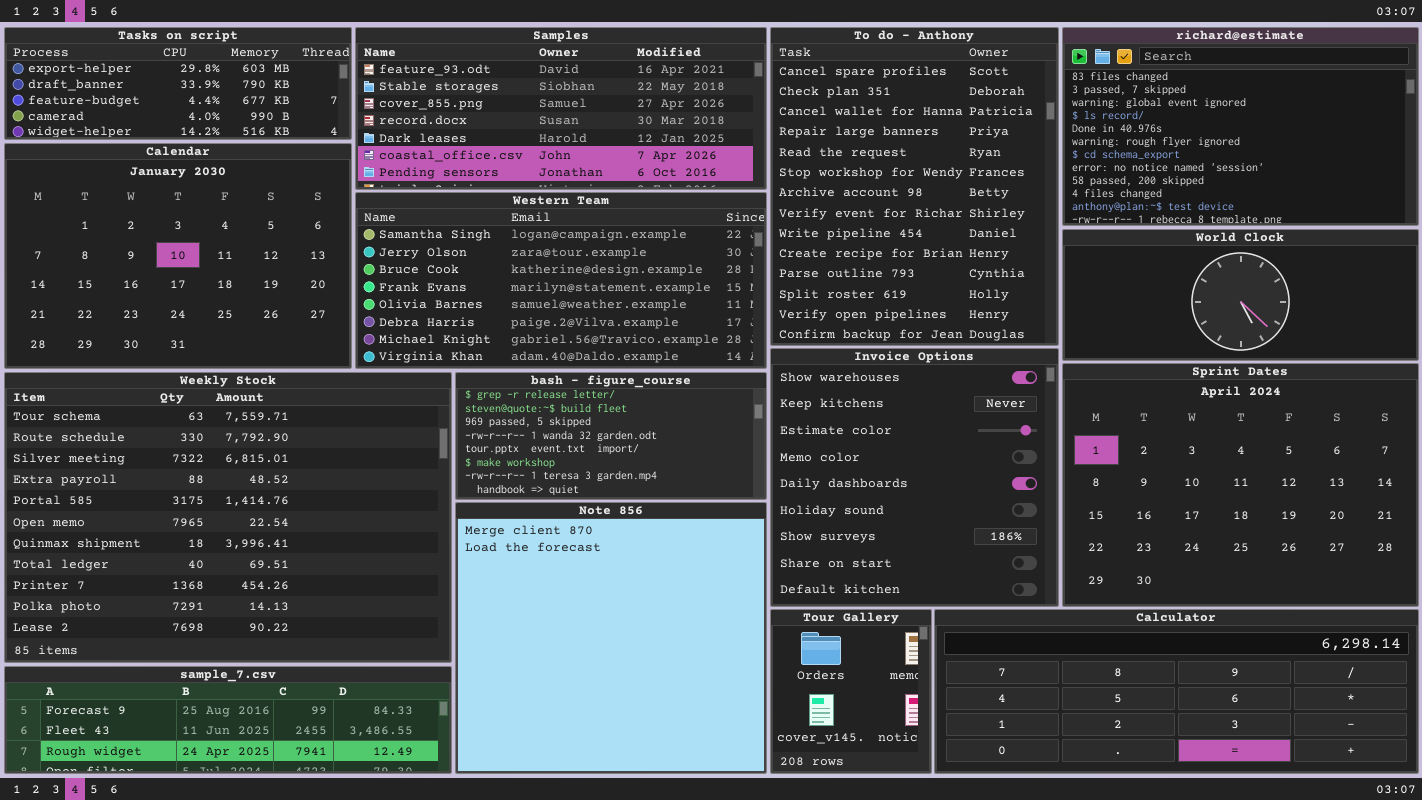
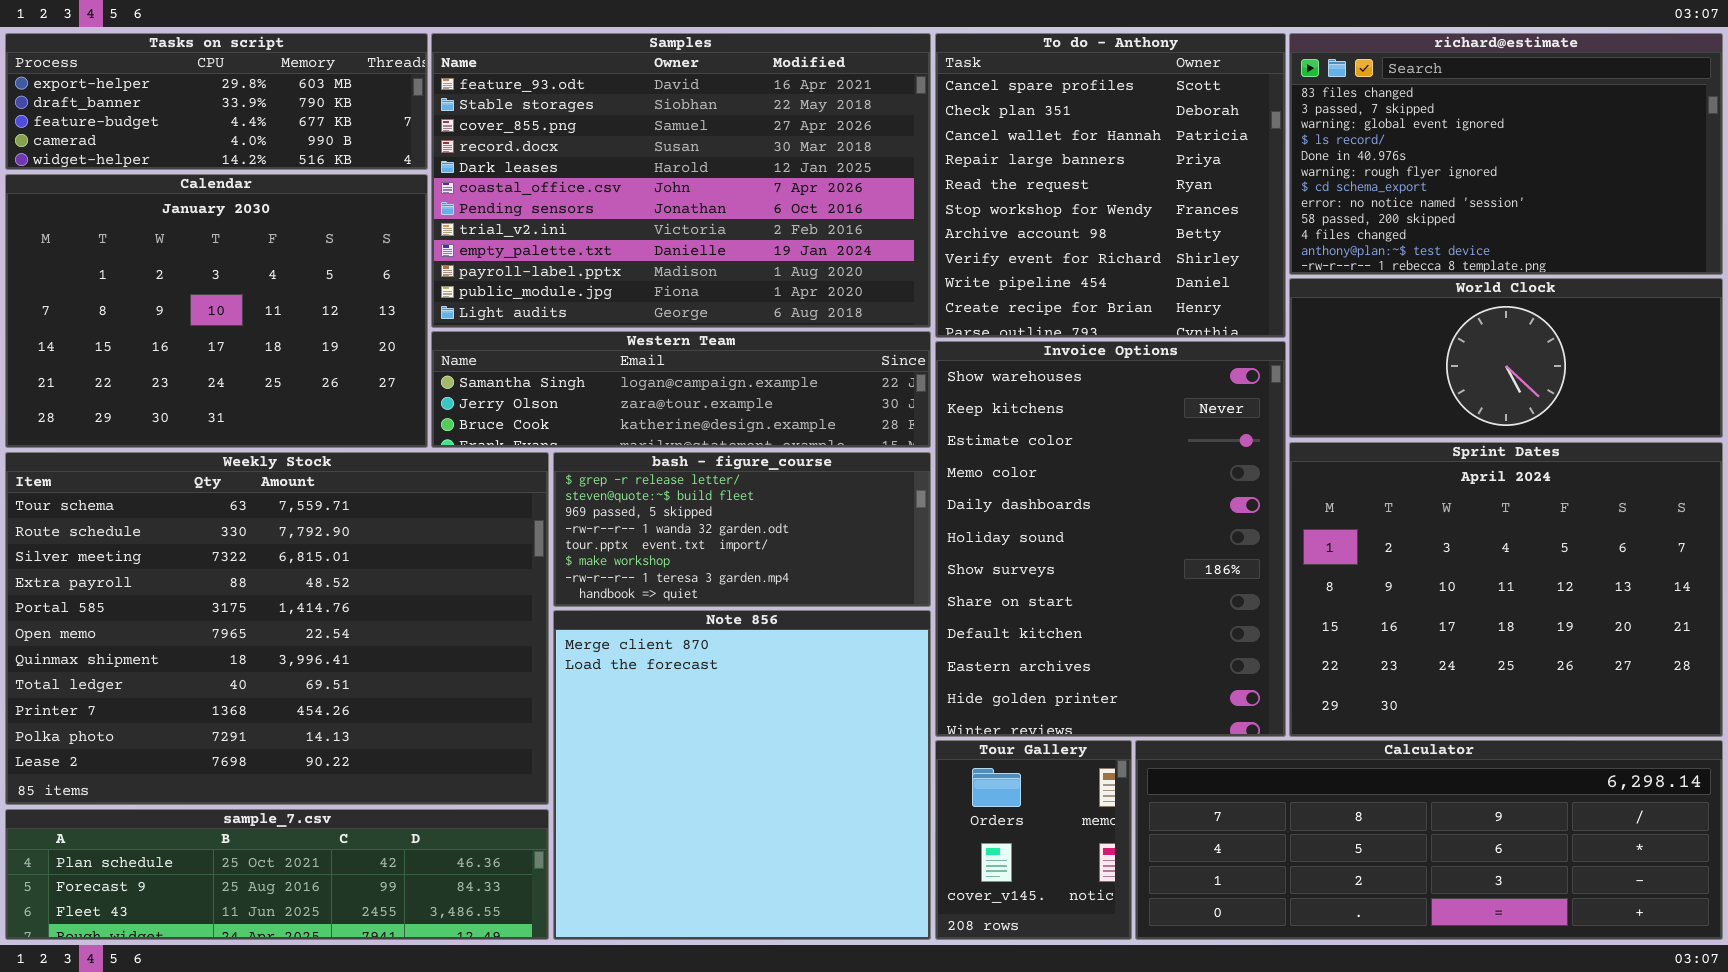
Samples: [355,27,767,190] -> [431,33,931,328], resized
To do - Anthony: [770,27,1059,346] -> [935,33,1286,338], resized
Western Team: [355,192,767,369] -> [431,331,931,448], resized
Invoice Options: [770,348,1059,607] -> [935,341,1286,737], resized
sample_7.csv: [4,666,452,774] -> [5,809,549,940], scrolled up 1 row

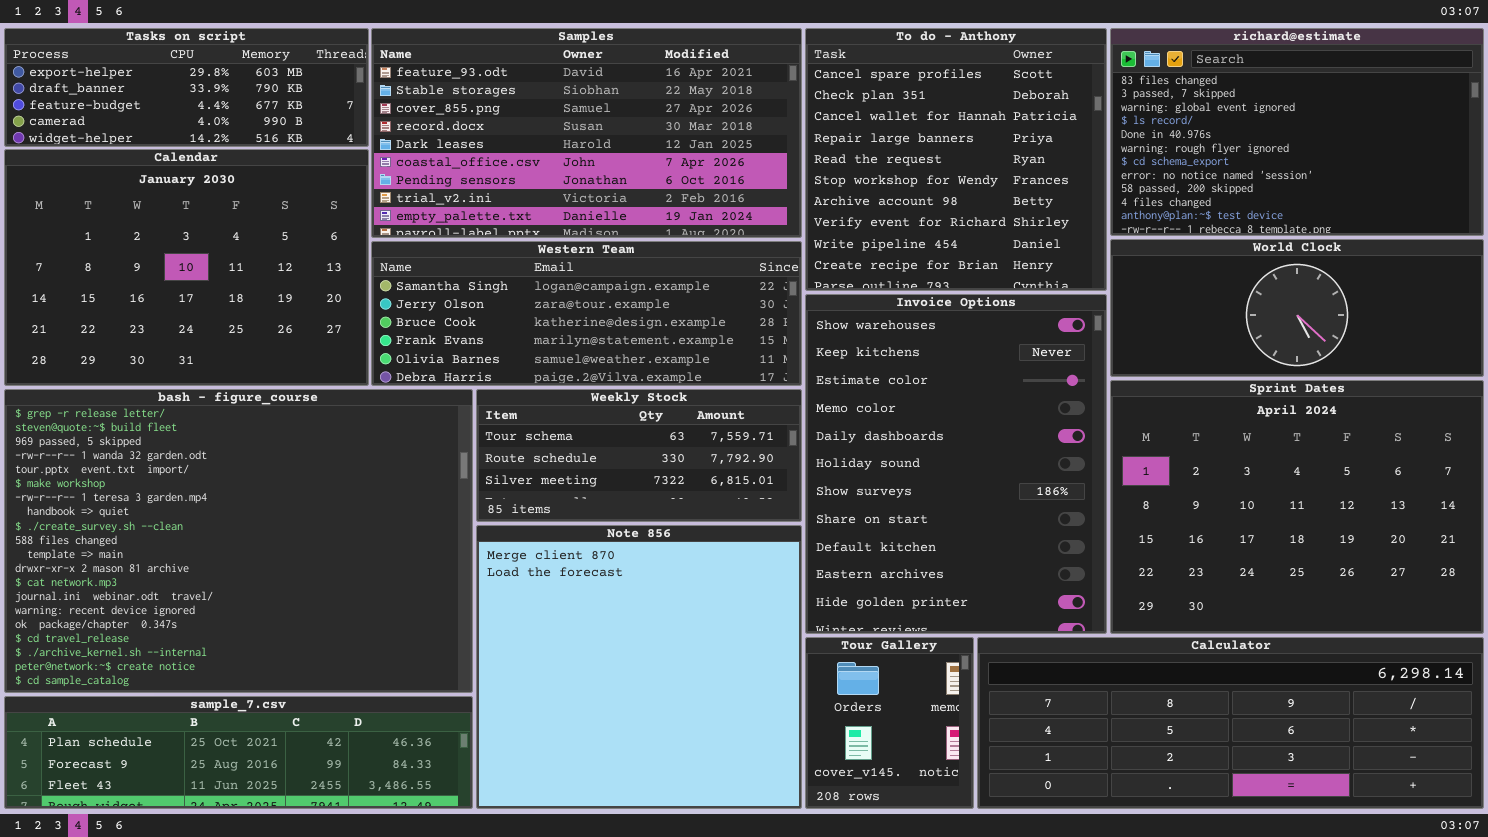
Samples: [431,33,931,328] -> [371,28,802,238], resized
Western Team: [431,331,931,448] -> [371,241,802,386], resized
Weekly Stock: [5,452,549,805] -> [476,389,802,522], moved, resized
bash - figure_course: [553,452,931,607] -> [4,389,473,693], moved, resized

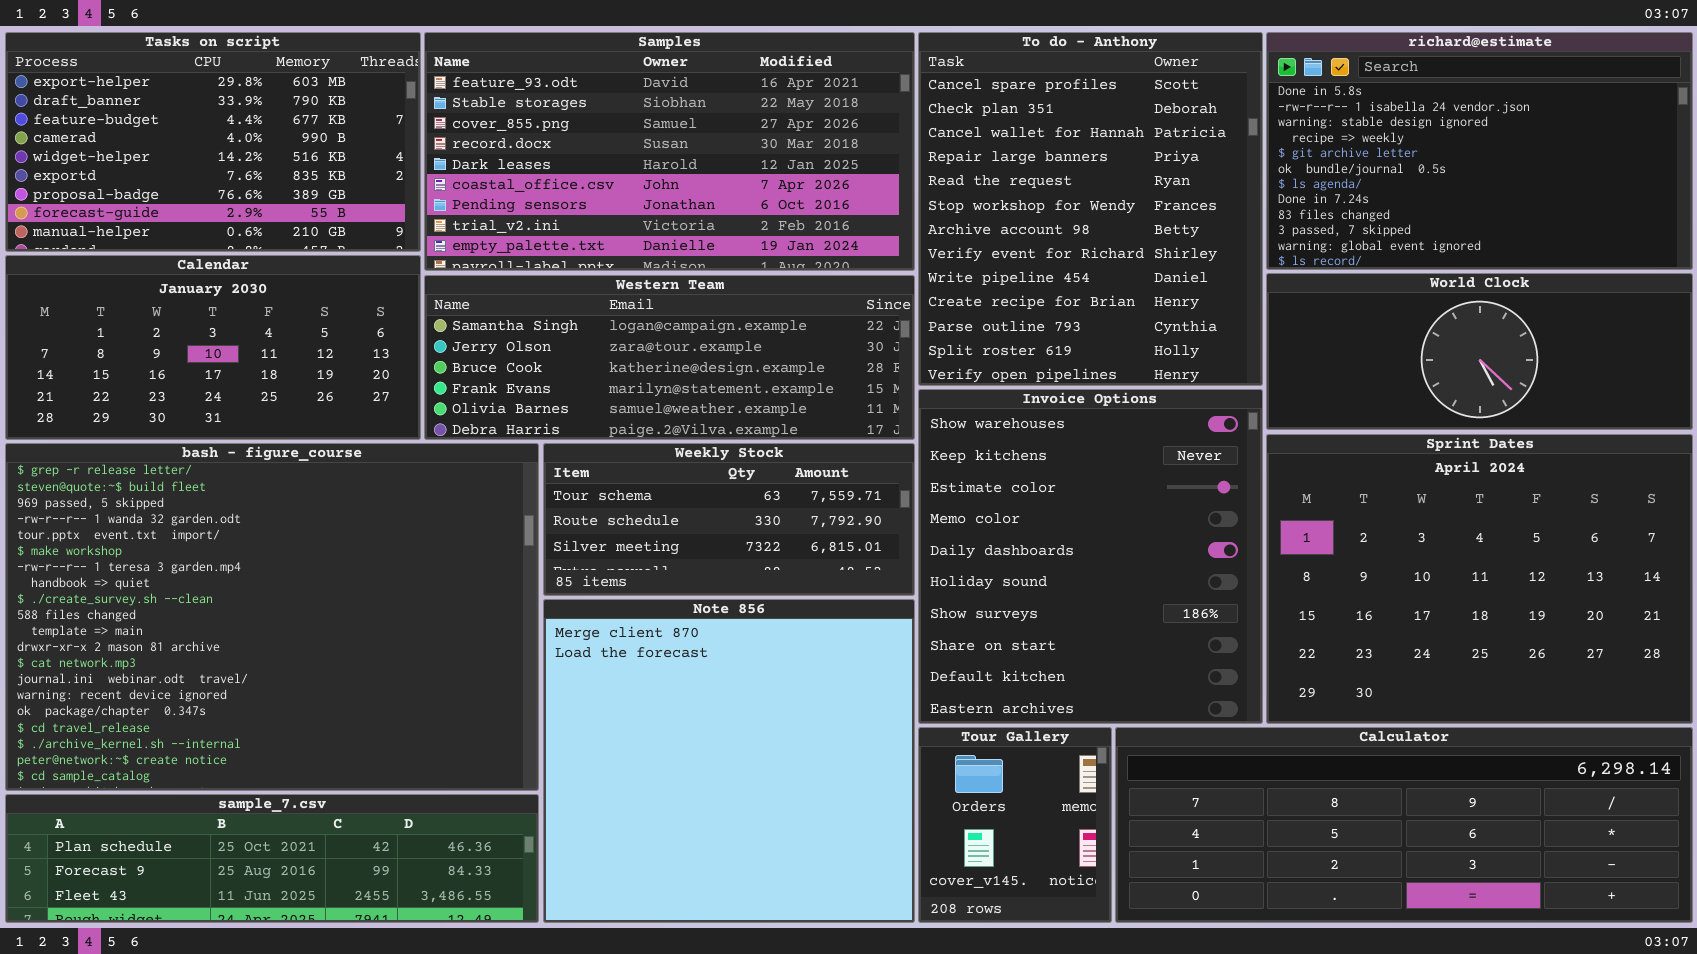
Tasks on script: [4,28,369,147] -> [5,32,421,252], resized
To do - Anthony: [805,28,1107,291] -> [918,32,1263,386], resized
richard@estimate: [1110,28,1484,236] -> [1266,32,1693,270], scrolled up 8 rows
Calendar: [4,149,369,386] -> [5,255,421,440], resized
Invoice Options: [805,294,1107,634] -> [918,389,1263,724], resized

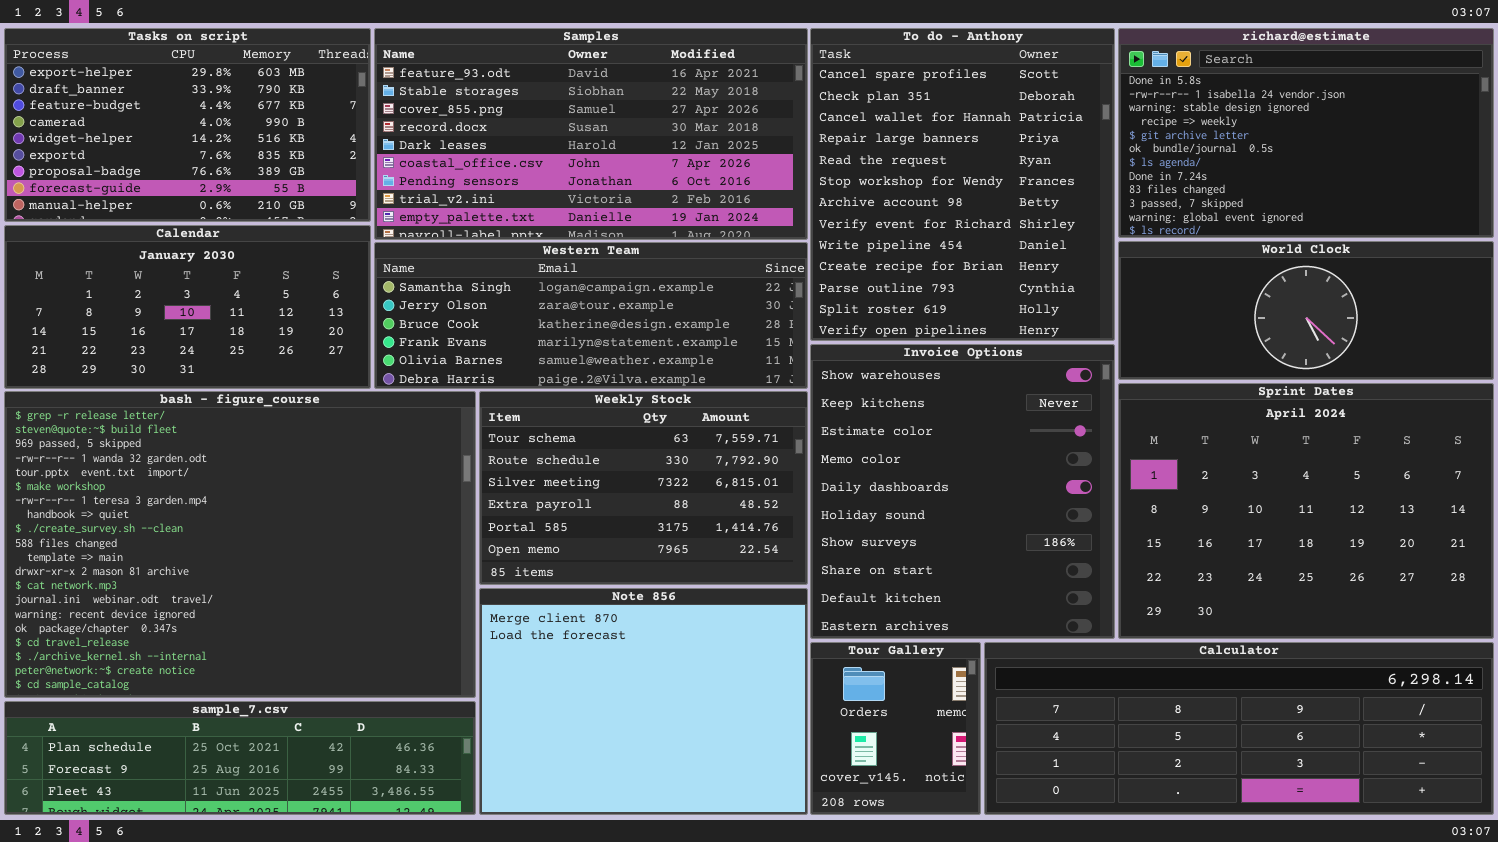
Weekly Stock: [543,443,915,596] -> [479,391,808,585], resized
Note 856: [543,599,915,923] -> [479,588,808,815], resized

